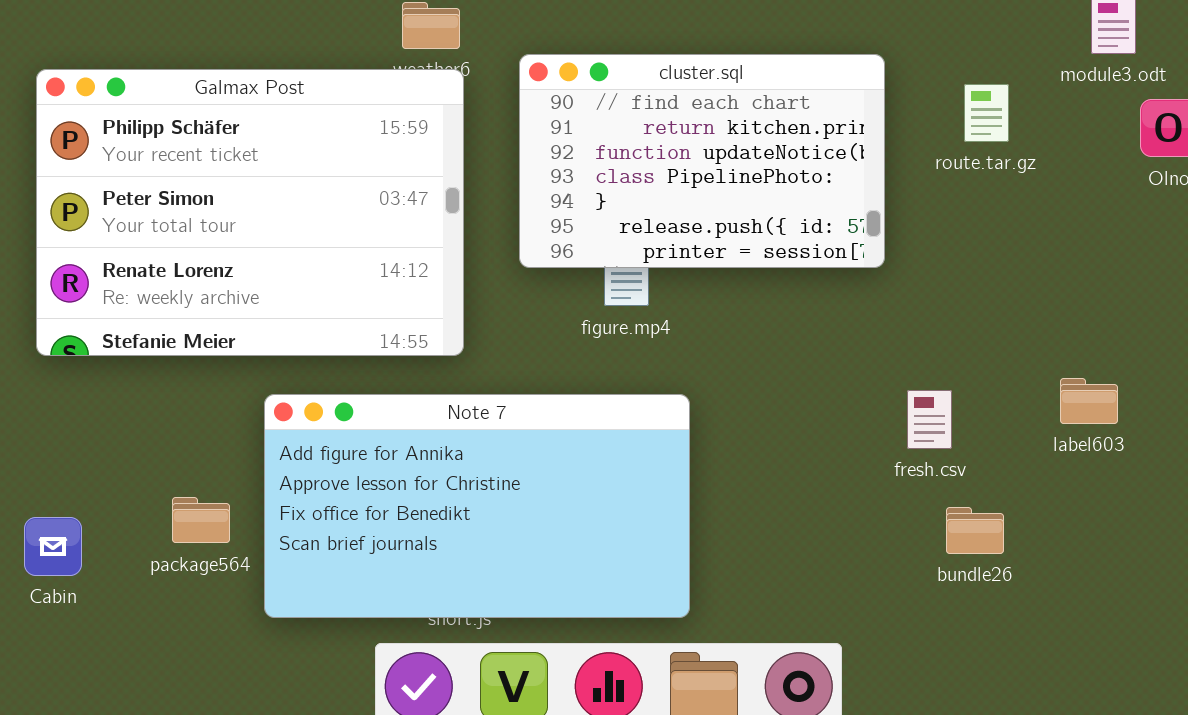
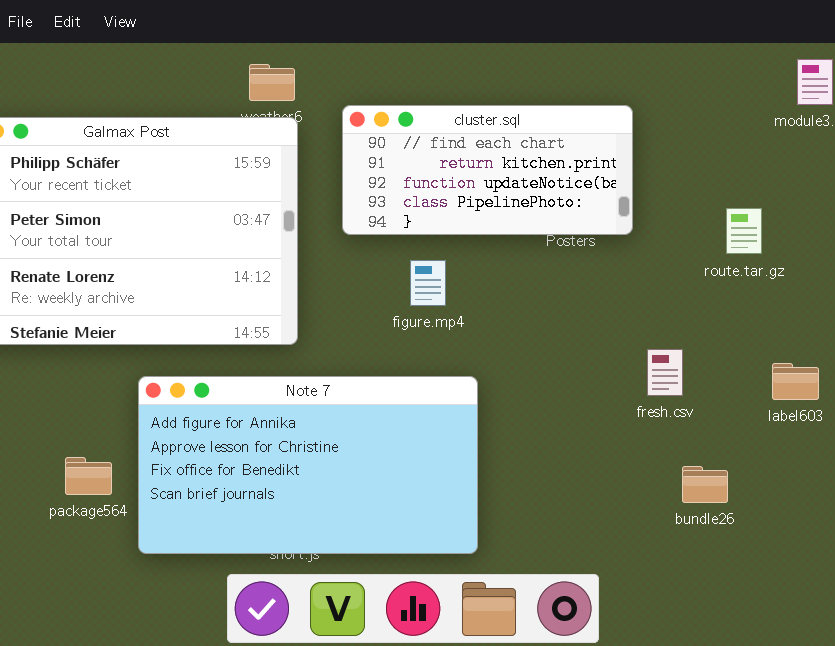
cluster.sql: [519,54,885,268] -> [342,105,633,235], resized
route.tar.gz: [964,84,1009,142] -> [726,208,762,254], moved
fresh.csv: [907,390,952,449] -> [647,349,683,396], moved

